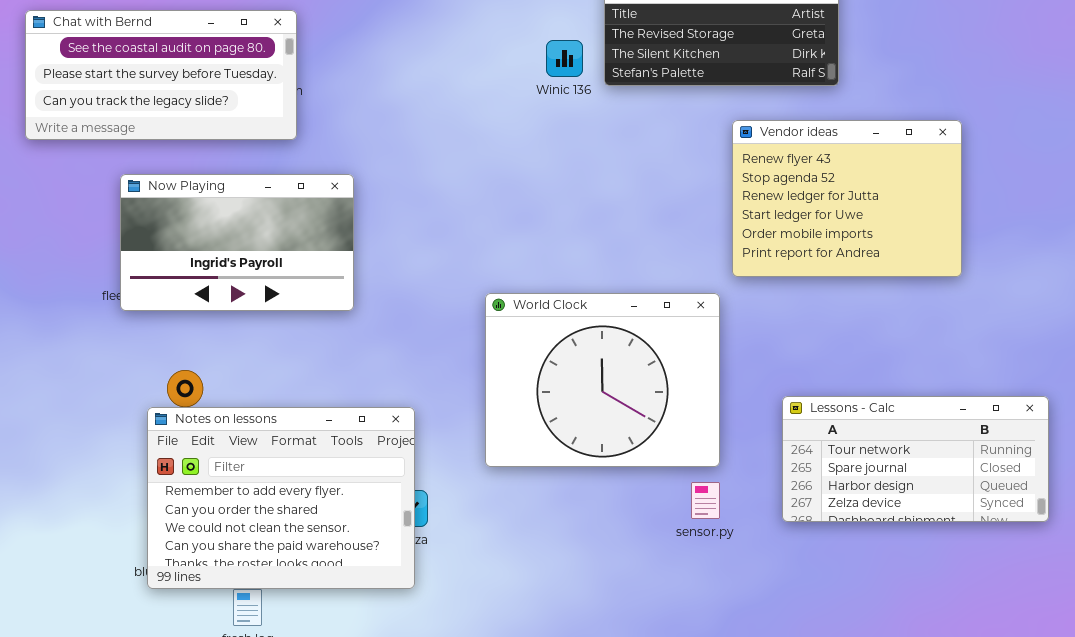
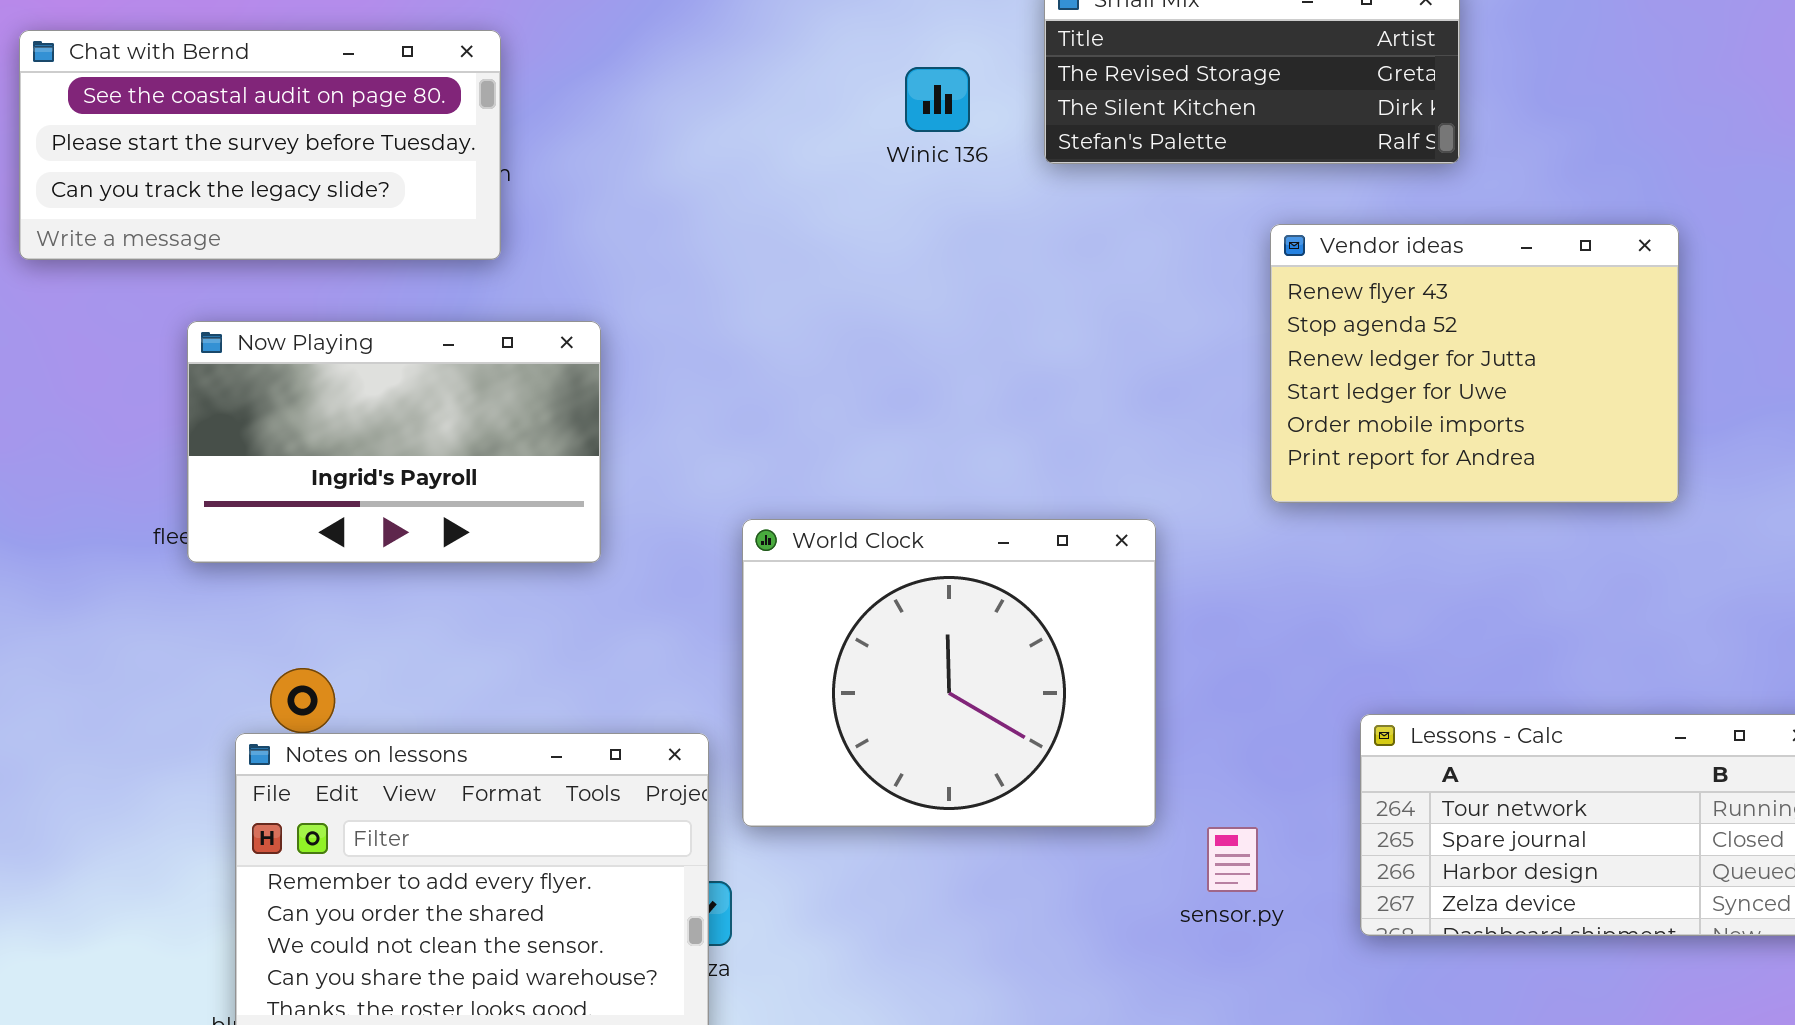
Winic 136: [546,40,583,77] -> [905,67,970,132], moved
World Clock: [485,293,720,467] -> [742,519,1156,827], moved
sensor.py: [691,482,720,519] -> [1207,827,1258,892], moved

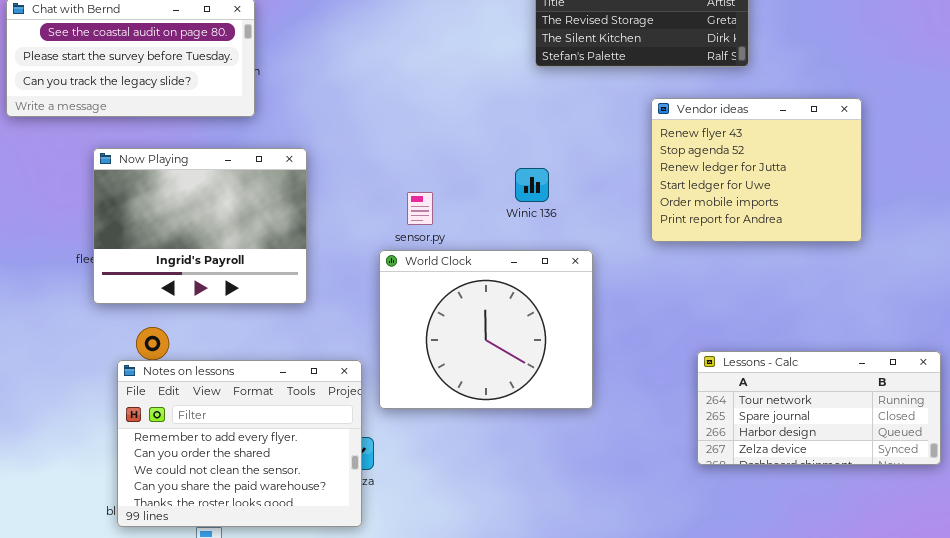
Winic 136: [905,67,970,132] -> [515,168,549,202], moved
Now Playing: [187,321,601,563] -> [93,148,307,304], resized
sensor.py: [1207,827,1258,892] -> [407,192,433,225], moved

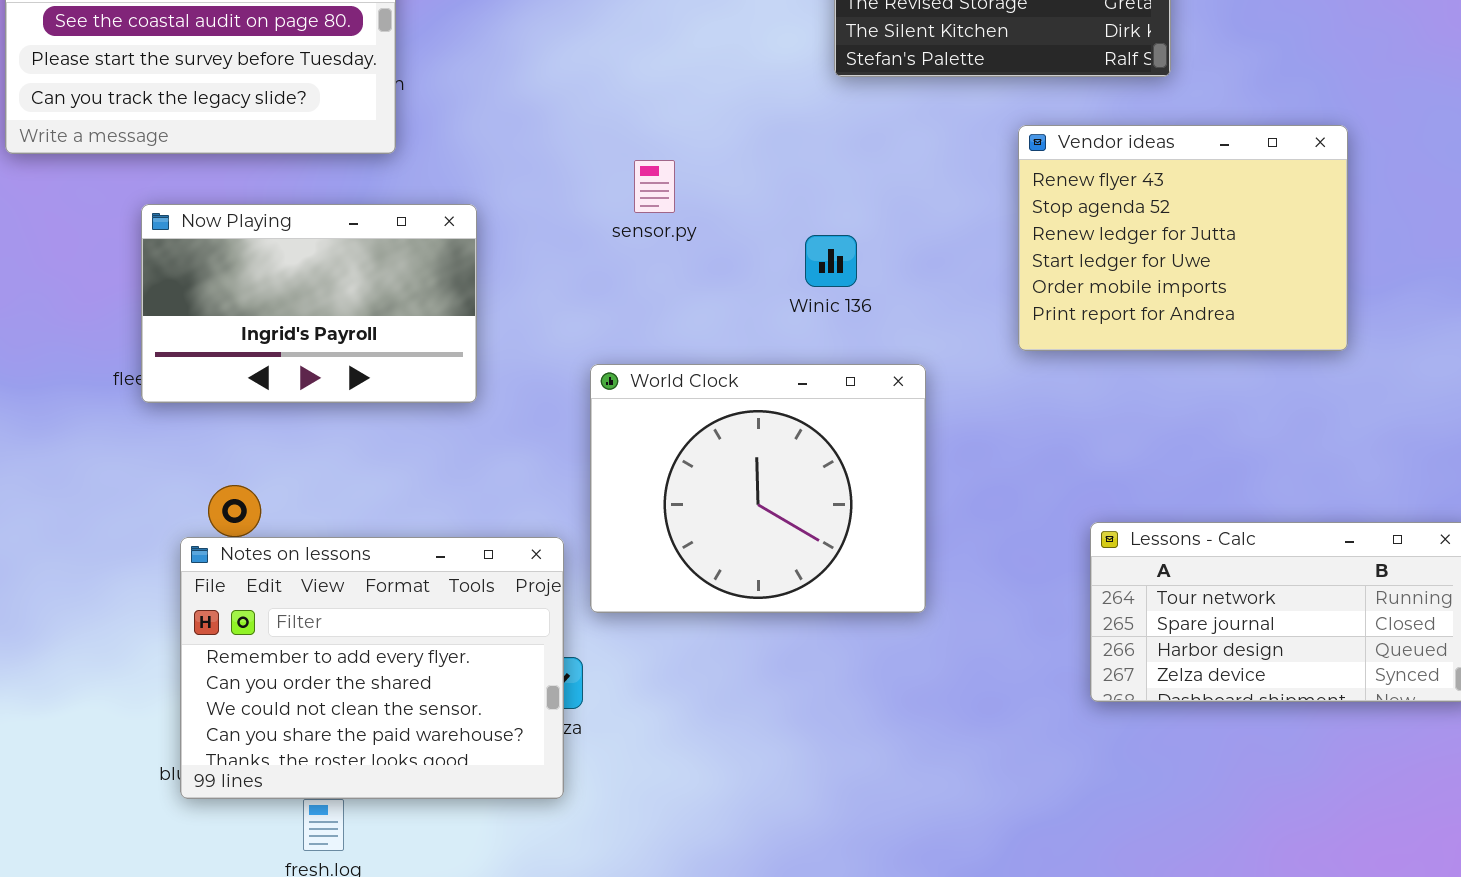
Now Playing: [93,148,307,304] -> [141,204,477,403], resized
sensor.py: [407,192,433,225] -> [634,160,675,213], moved

